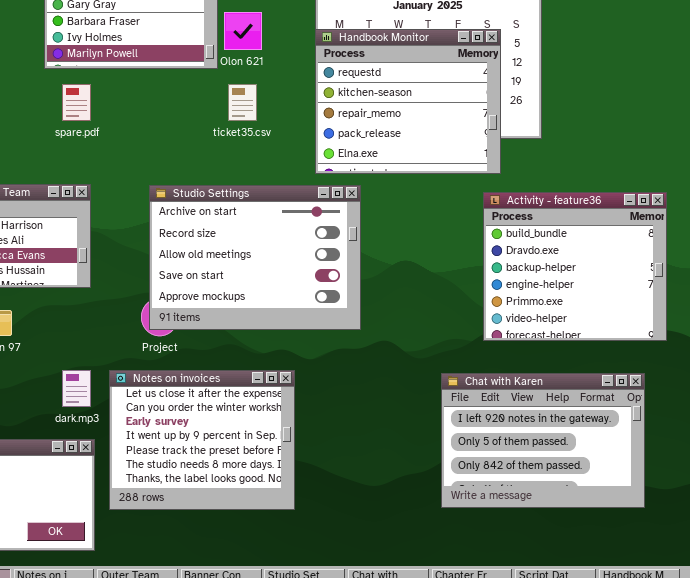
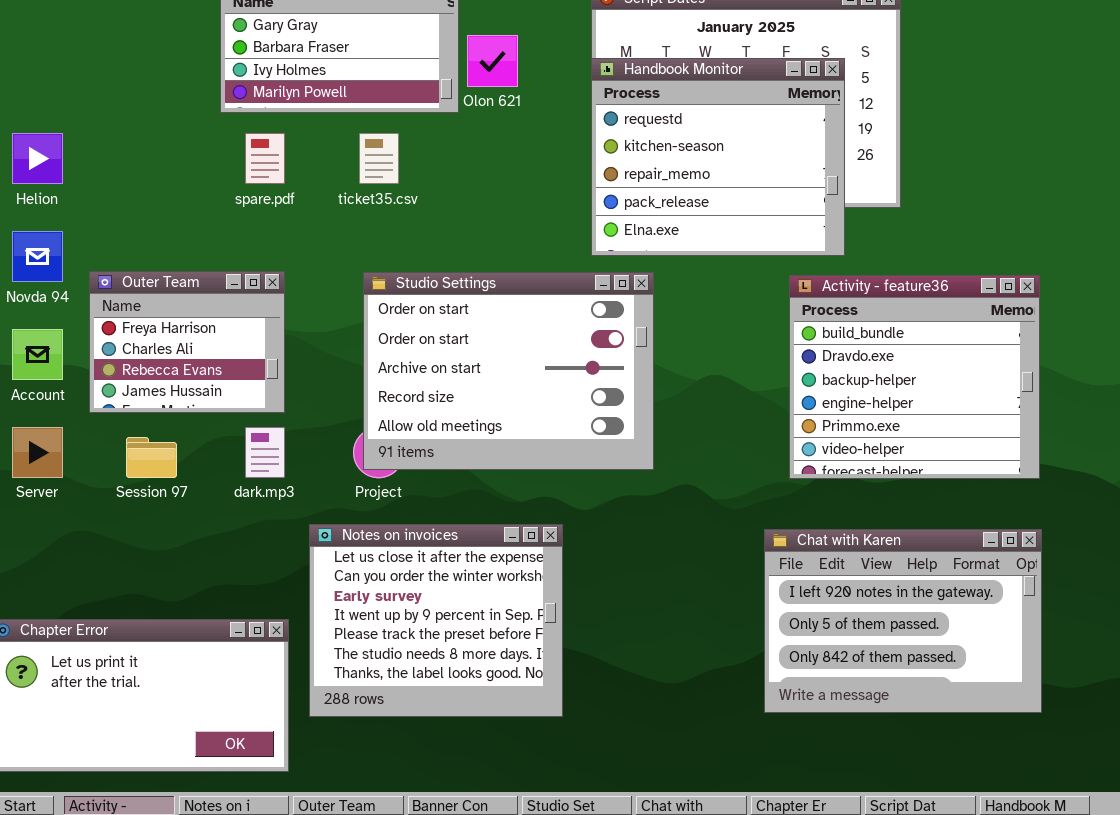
ticket35.csv: [228,84,257,121] -> [359,133,399,184], moved
Studio Settings: [149,185,361,330] -> [363,272,654,470], scrolled up 2 rows
Activity - feature36: [483,192,667,341] -> [789,275,1040,479], moved
dark.mp3: [62,370,91,407] -> [245,427,285,478], moved

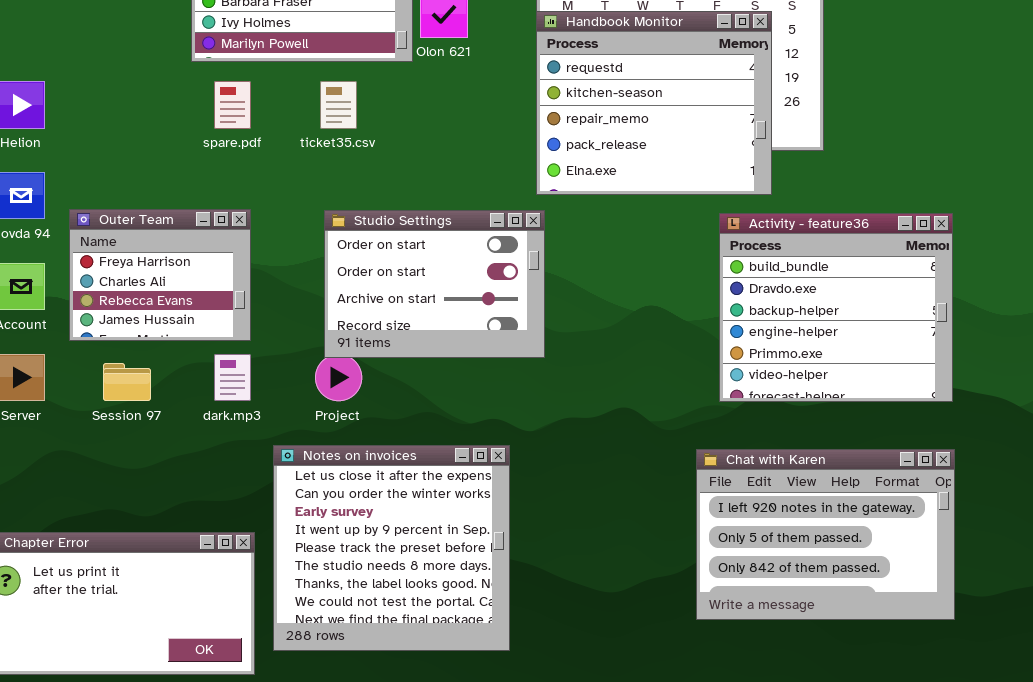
Studio Settings: [363,272,654,470] -> [324,210,545,358], resized
Notes on invoices: [309,524,563,717] -> [273,445,510,651], resized

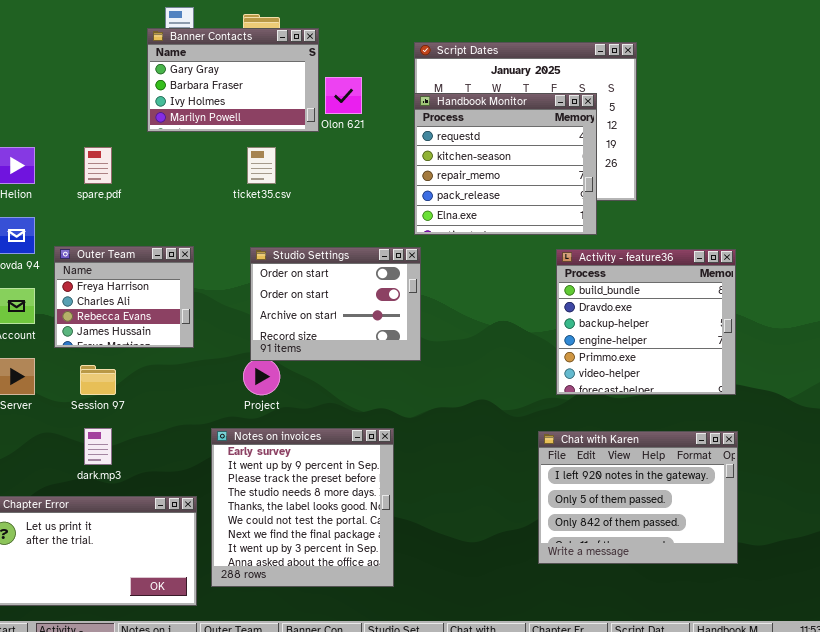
spare.pdf: [214,81,251,129] -> [84,147,112,184], moved
dark.mp3: [214,354,251,401] -> [84,428,112,465], moved
Notes on invoices: [273,445,510,651] -> [211,428,394,587], scrolled down 2 rows

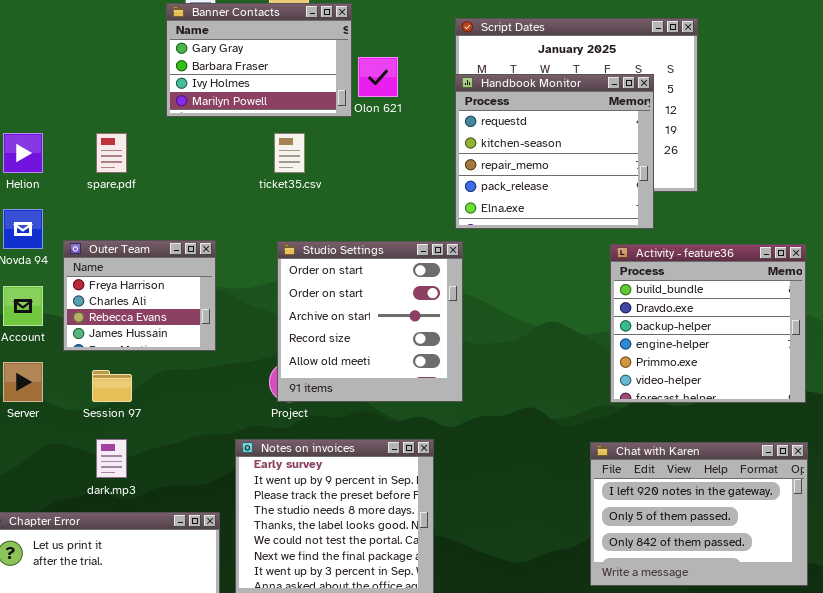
Studio Settings: [250,247,421,361] -> [277,241,463,402], resized

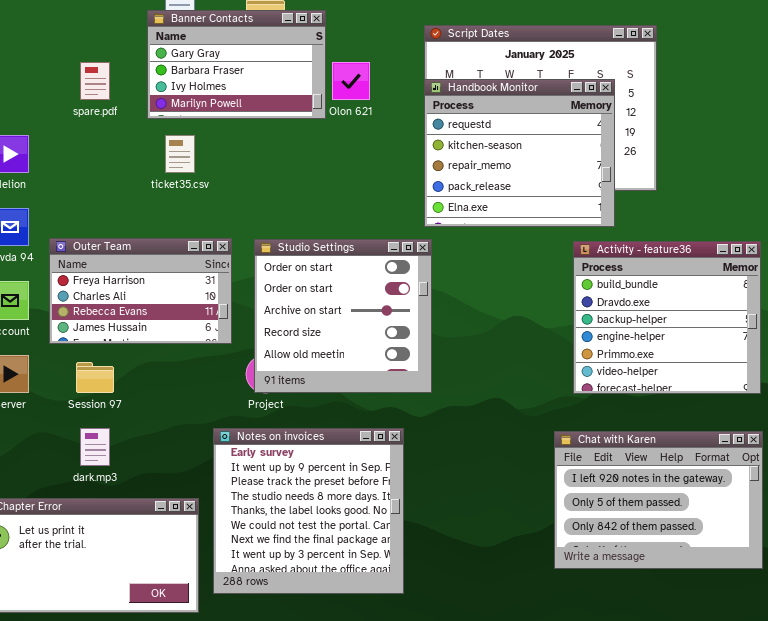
spare.pdf: [96,133,127,173] -> [80,62,110,100], moved
ticket35.csv: [274,133,305,173] -> [165,135,195,173], moved
Outer Team: [63,240,216,351] -> [49,238,232,344], resized

